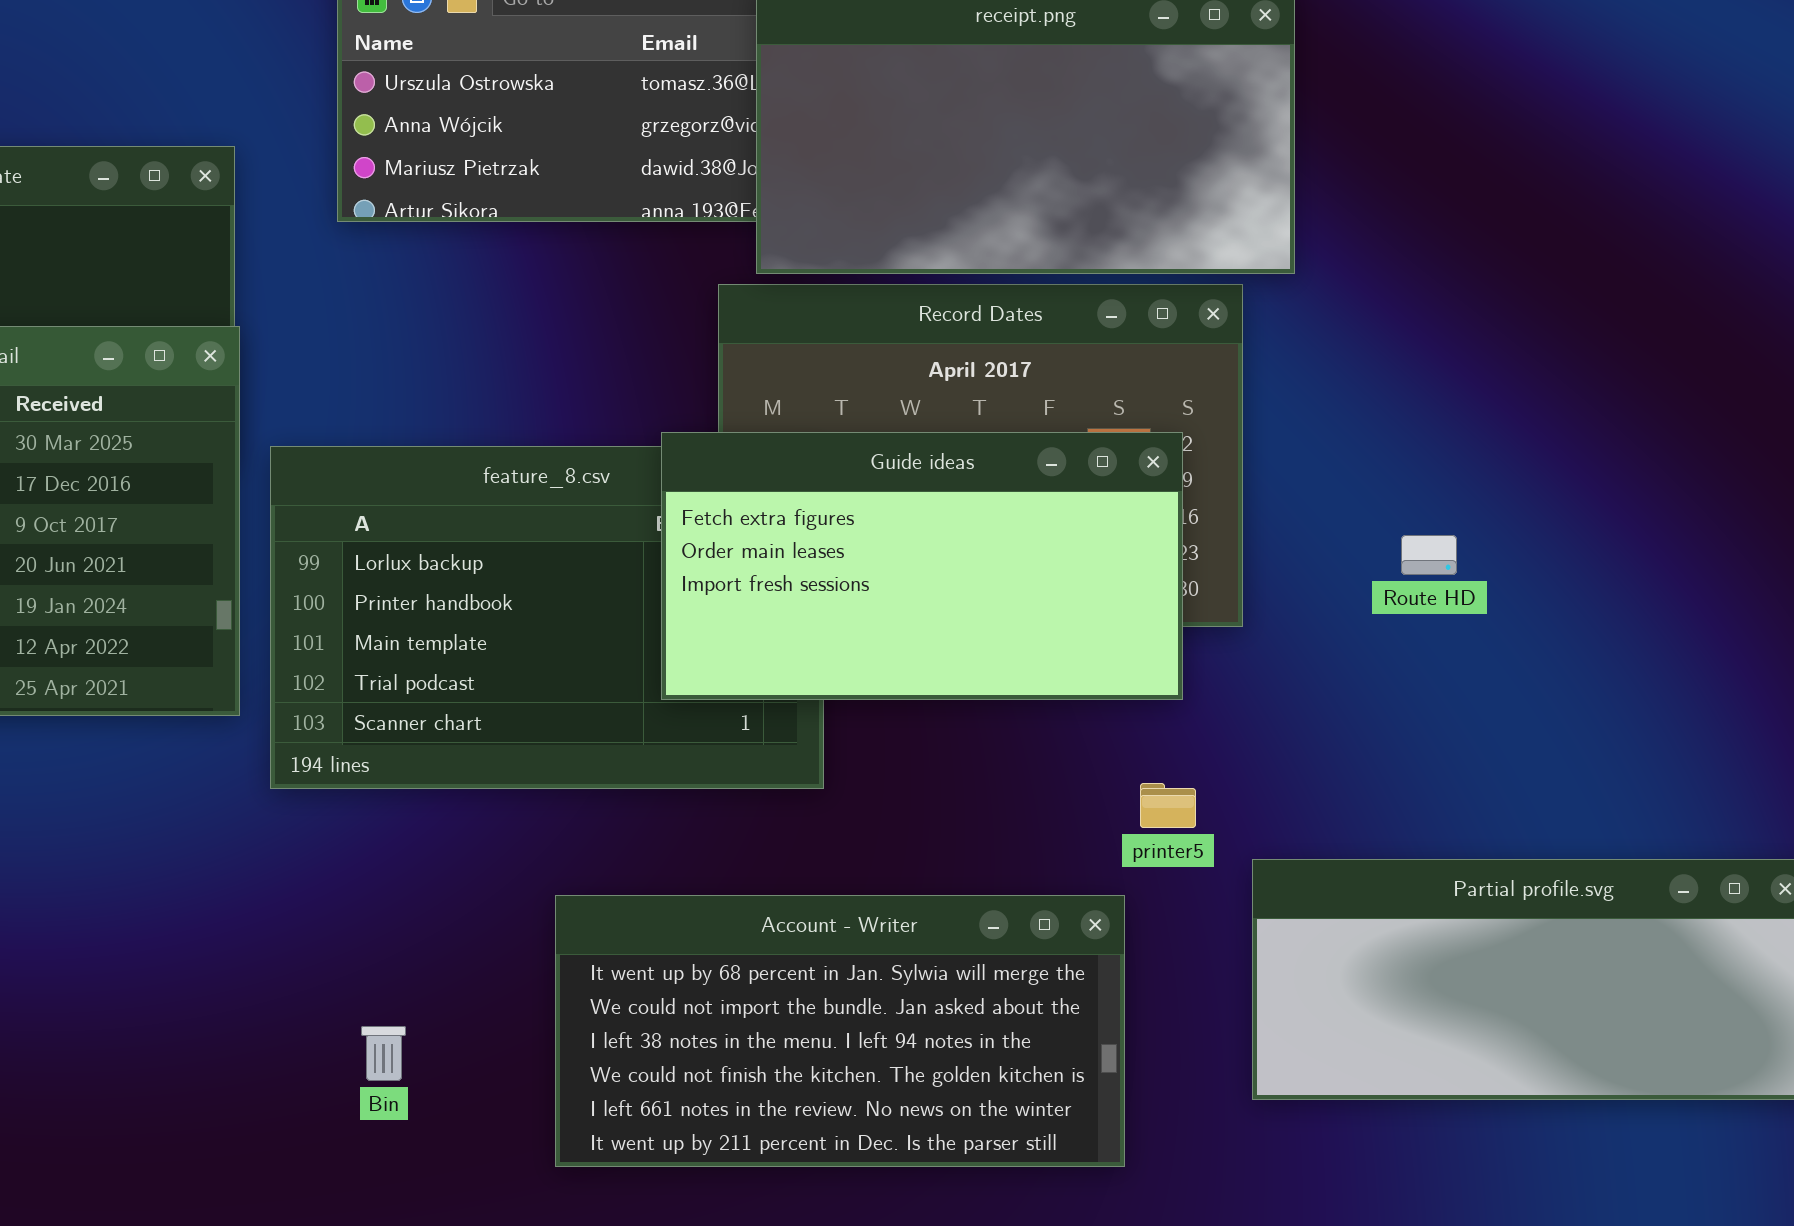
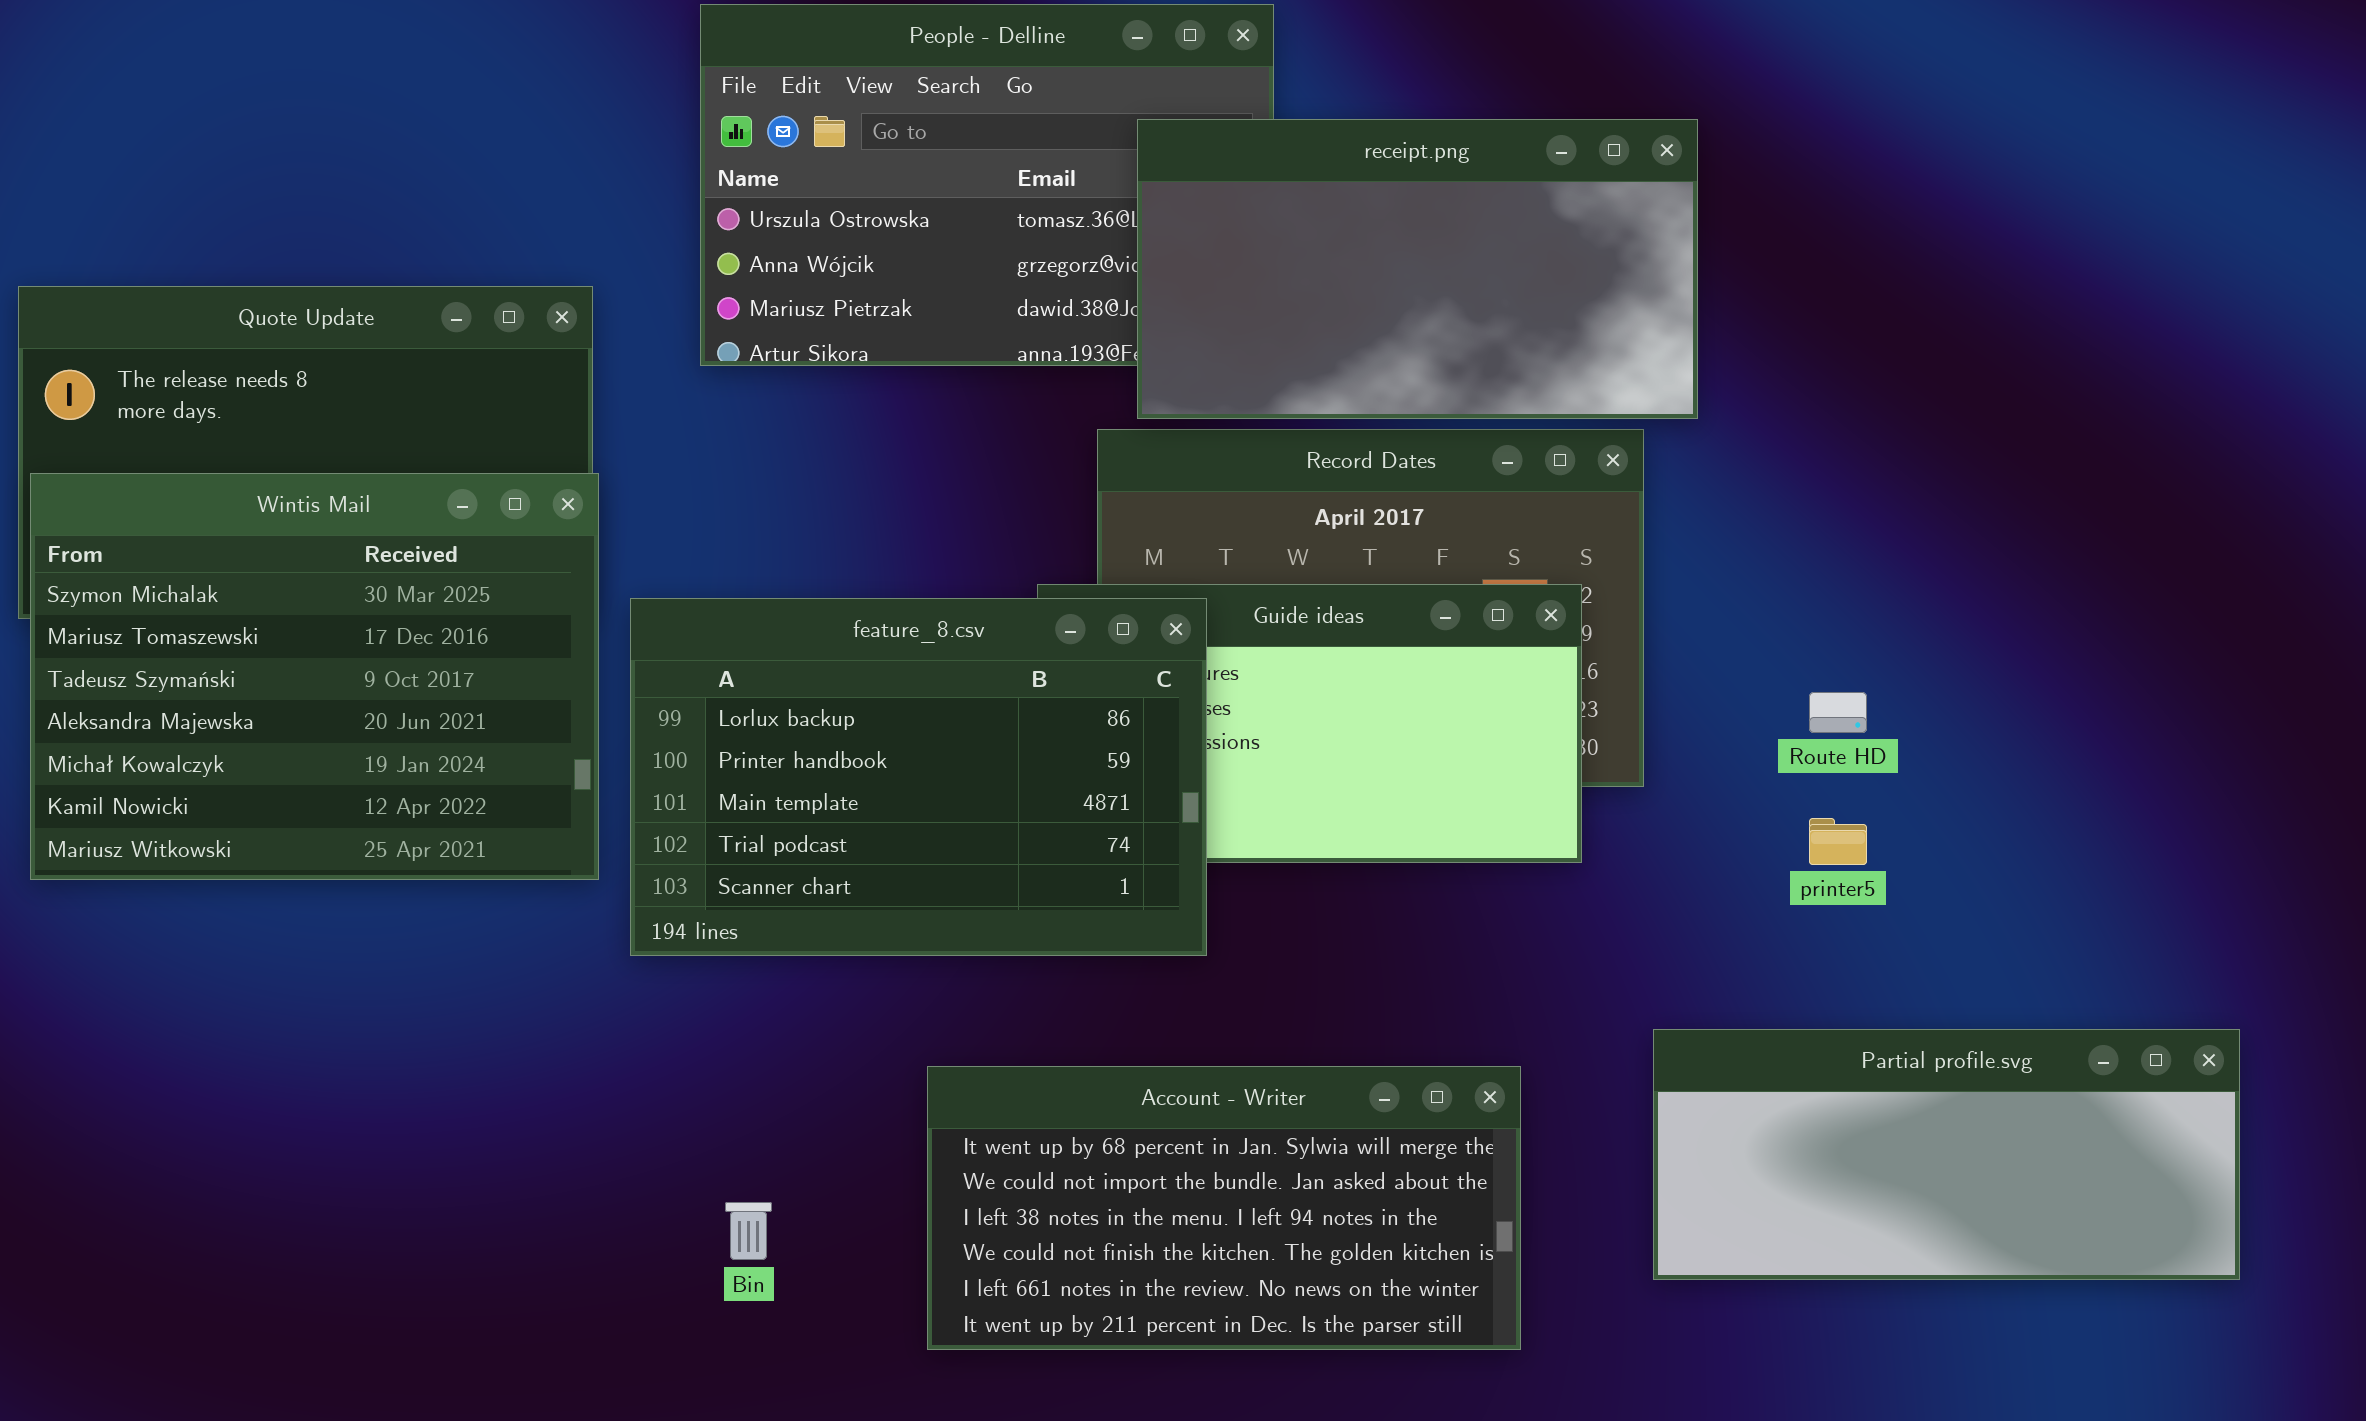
feature_8.csv: [270,446,824,789] -> [630,598,1207,956], raised
printer5: [1140,783,1196,828] -> [1809,818,1867,865], moved

